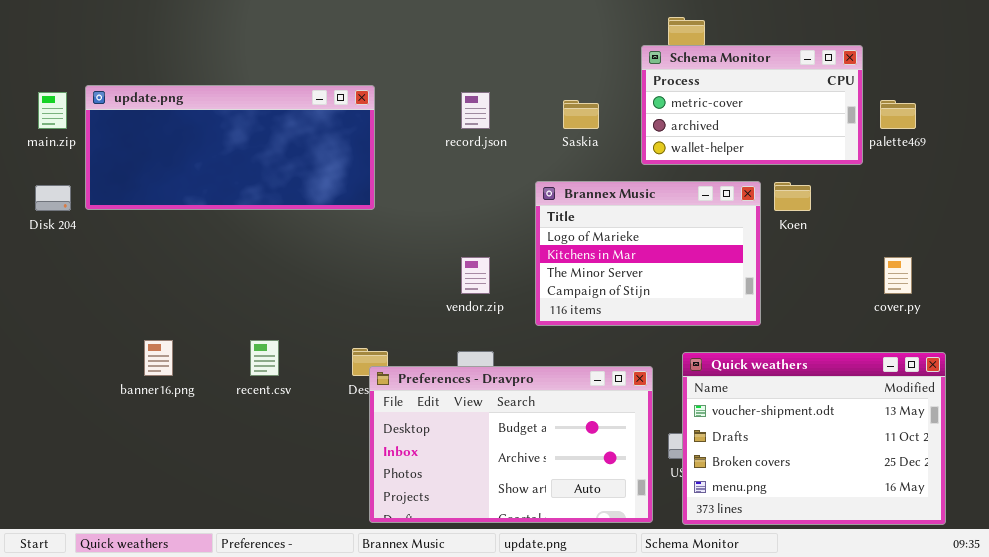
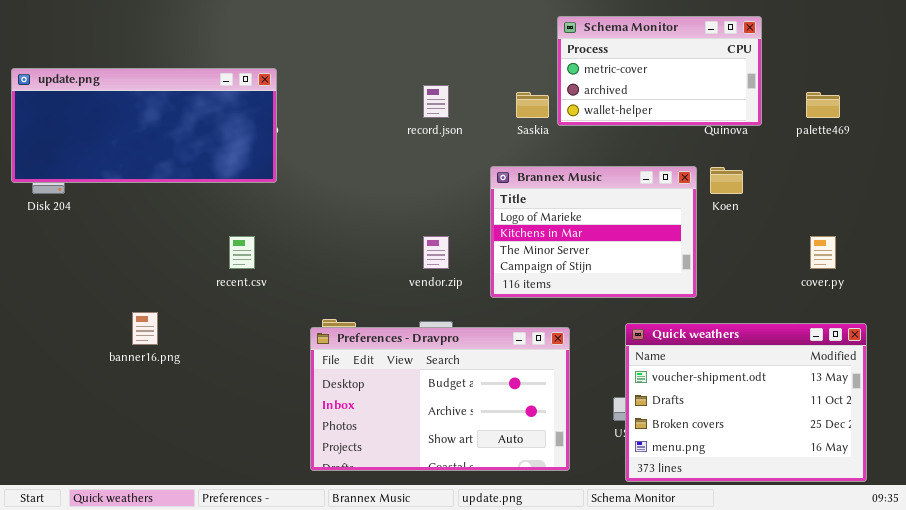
Schema Monitor: [641,45,863,165] -> [557,16,762,126], moved
update.png: [85,85,375,210] -> [11,68,277,183], moved
recent.csv: [250,340,279,376] -> [229,236,255,269], moved
Preferences - Dravpro: [369,366,653,523] -> [310,327,570,471], moved

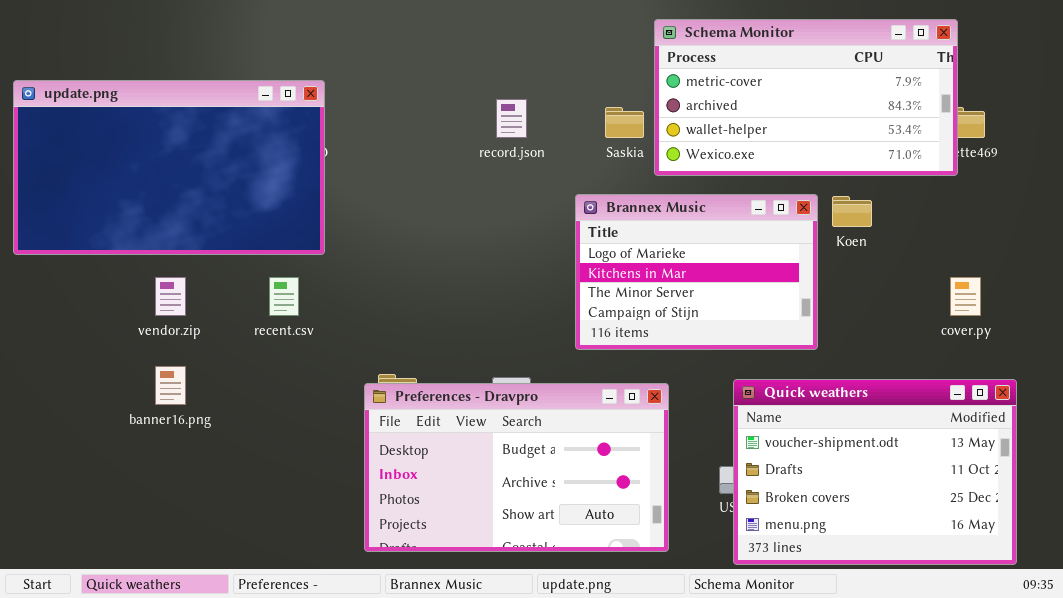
Schema Monitor: [557,16,762,126] -> [654,19,958,176], resized
update.png: [11,68,277,183] -> [13,80,325,255], resized
vendor.zip: [423,236,449,269] -> [155,277,186,316], moved

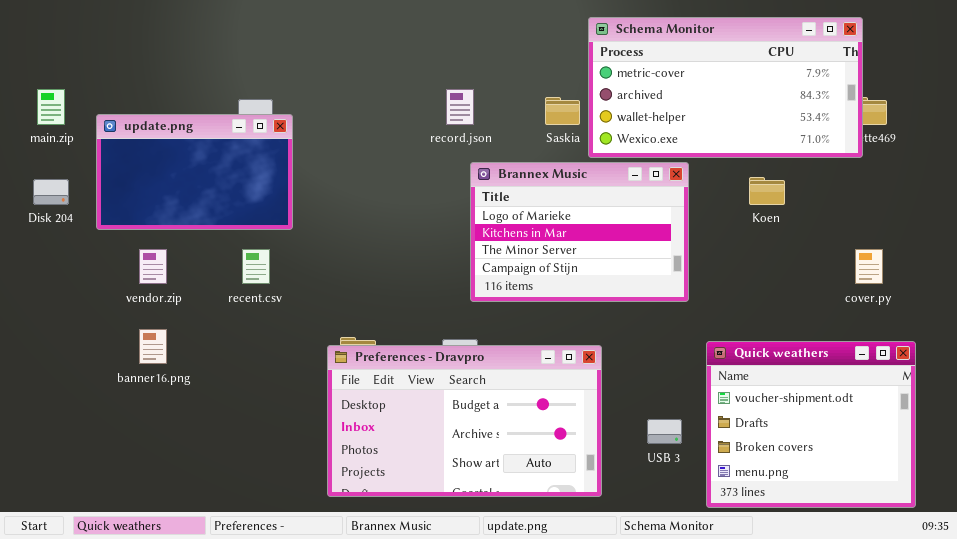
update.png: [13,80,325,255] -> [96,114,293,230], resized
Brannex Music: [575,194,818,350] -> [470,162,689,302], moved
Quick weathers: [733,379,1017,565] -> [706,341,916,508], resized

